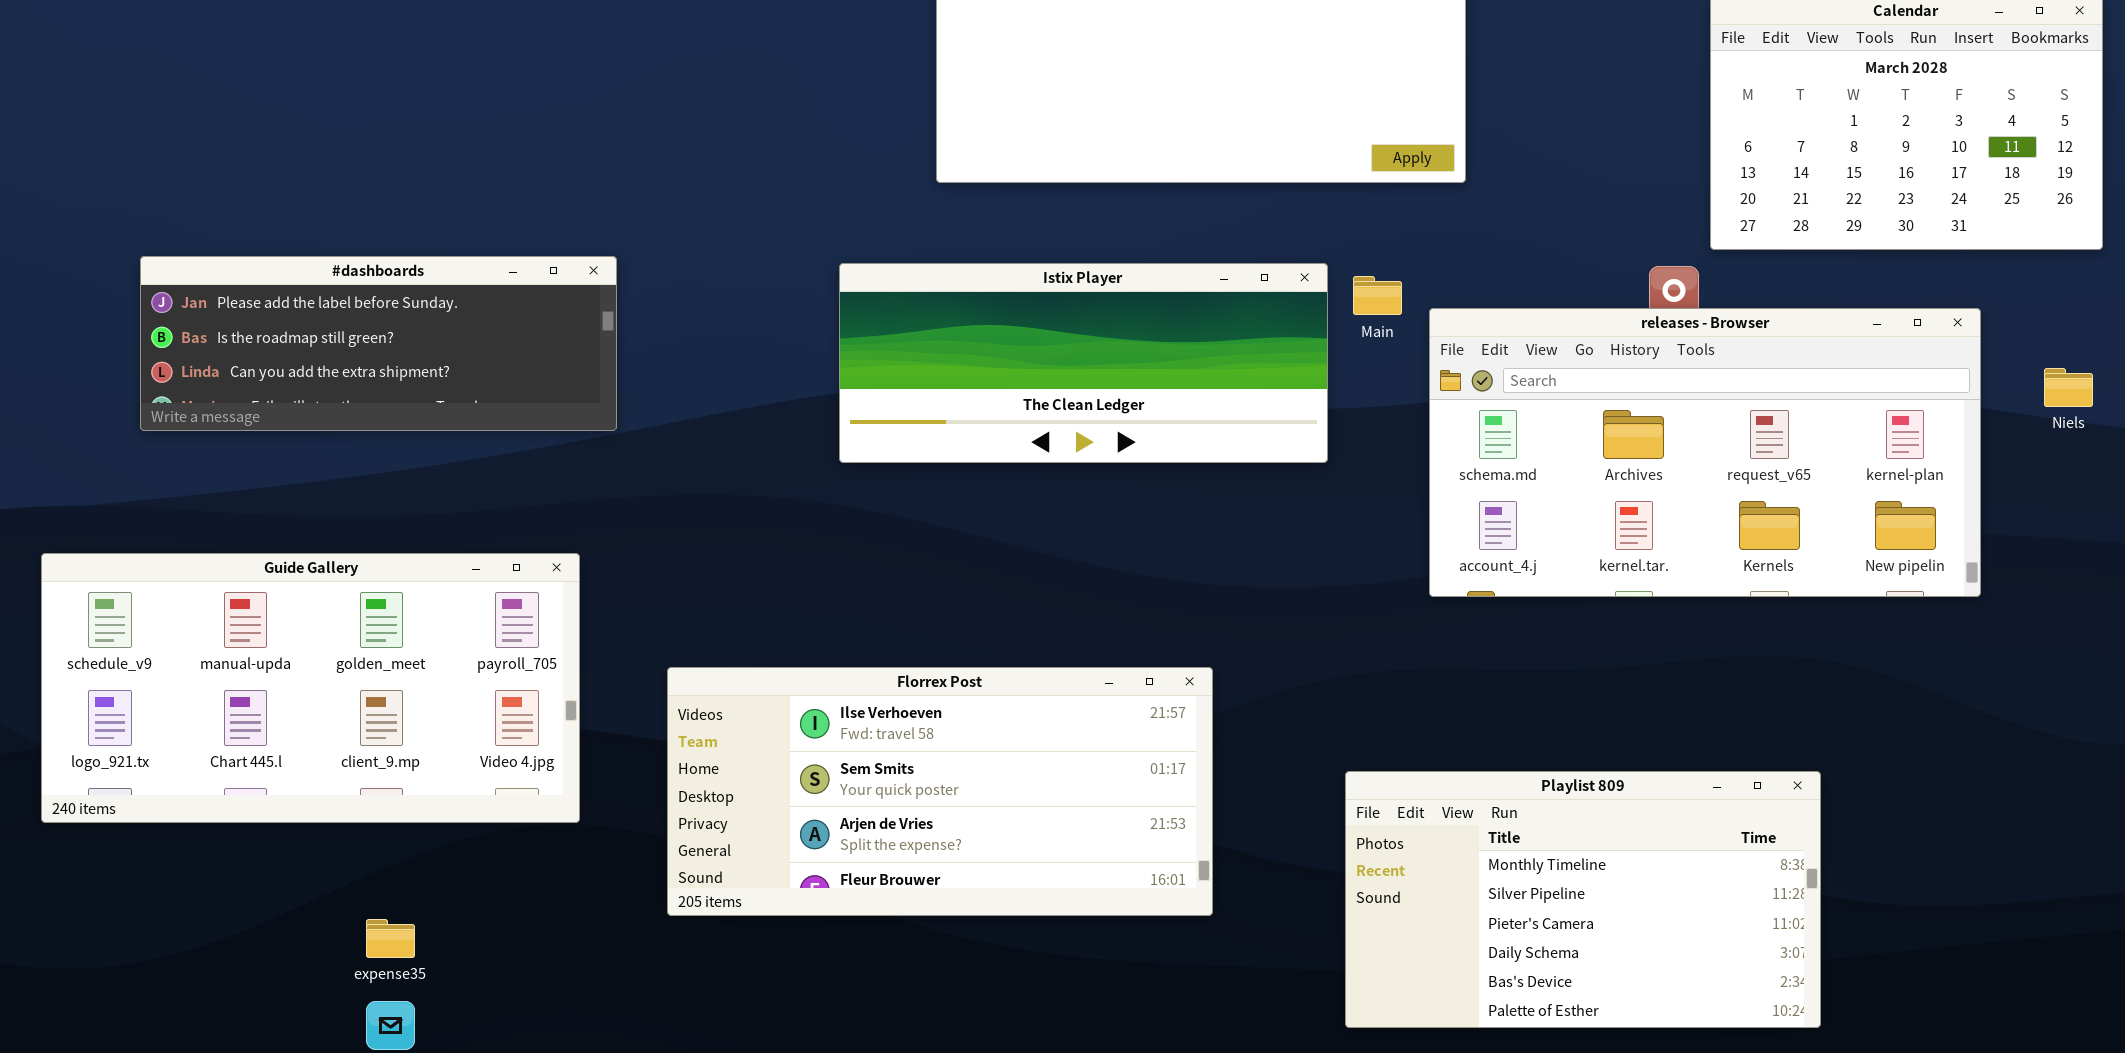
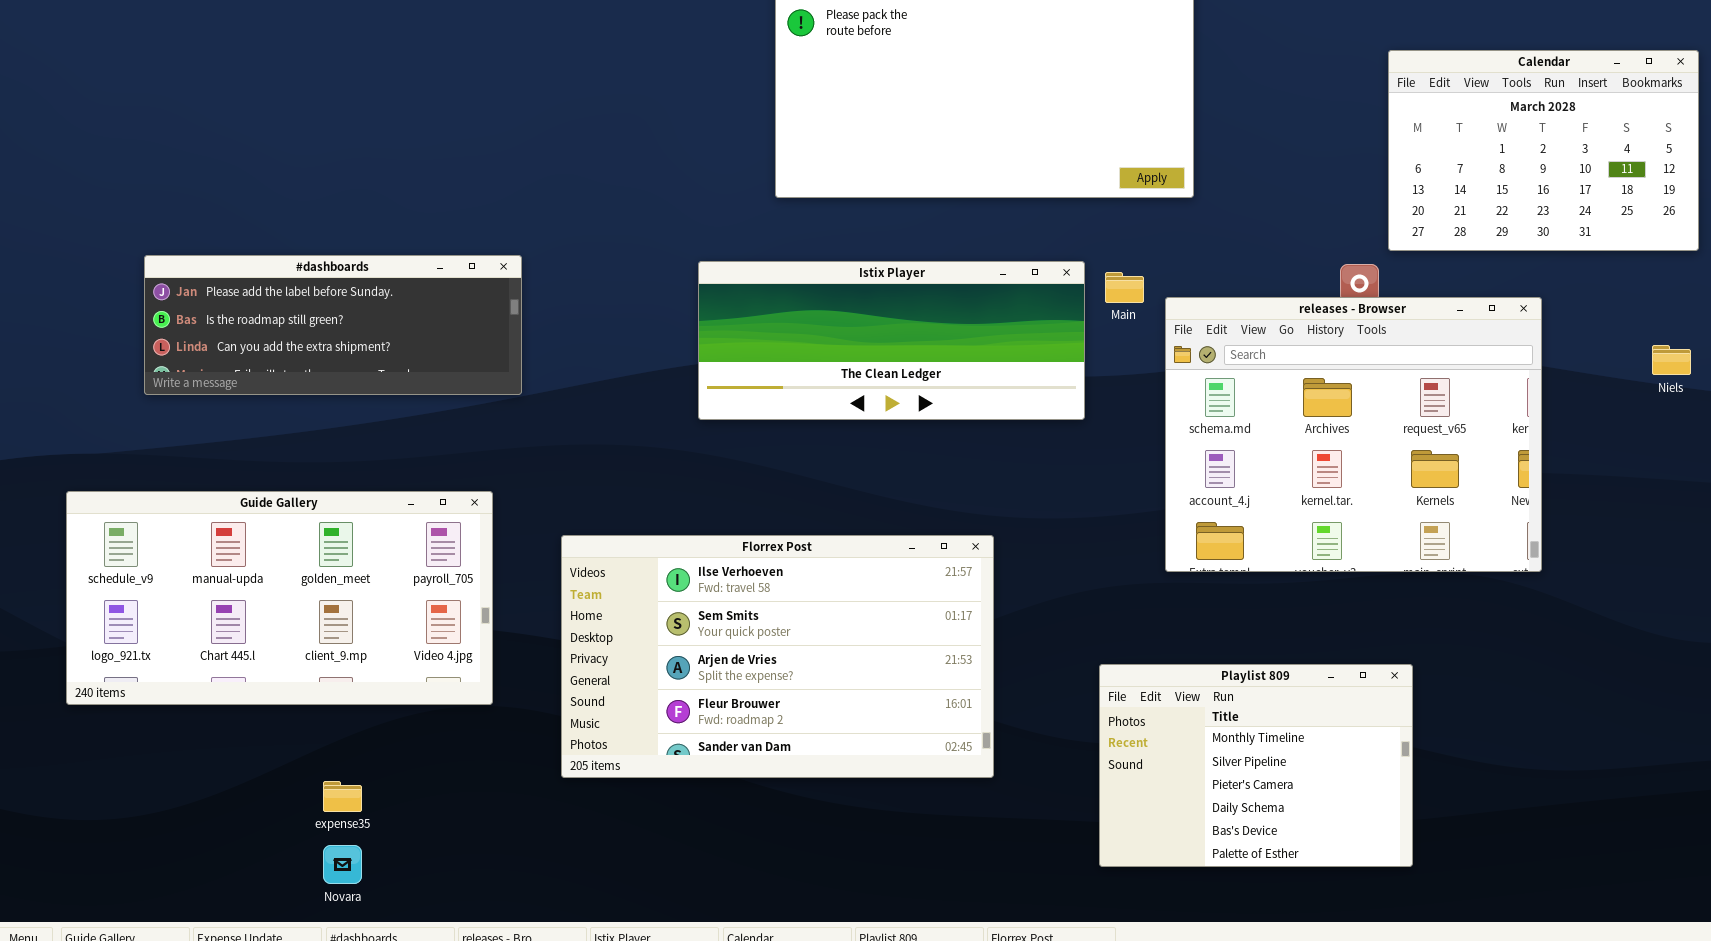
releases - Browser: [1429,308,1981,597] -> [1165,297,1542,572], resized
Florrex Post: [667,667,1213,916] -> [561,535,994,778], resized
Playlist 809: [1345,771,1821,1028] -> [1099,664,1413,867], resized

